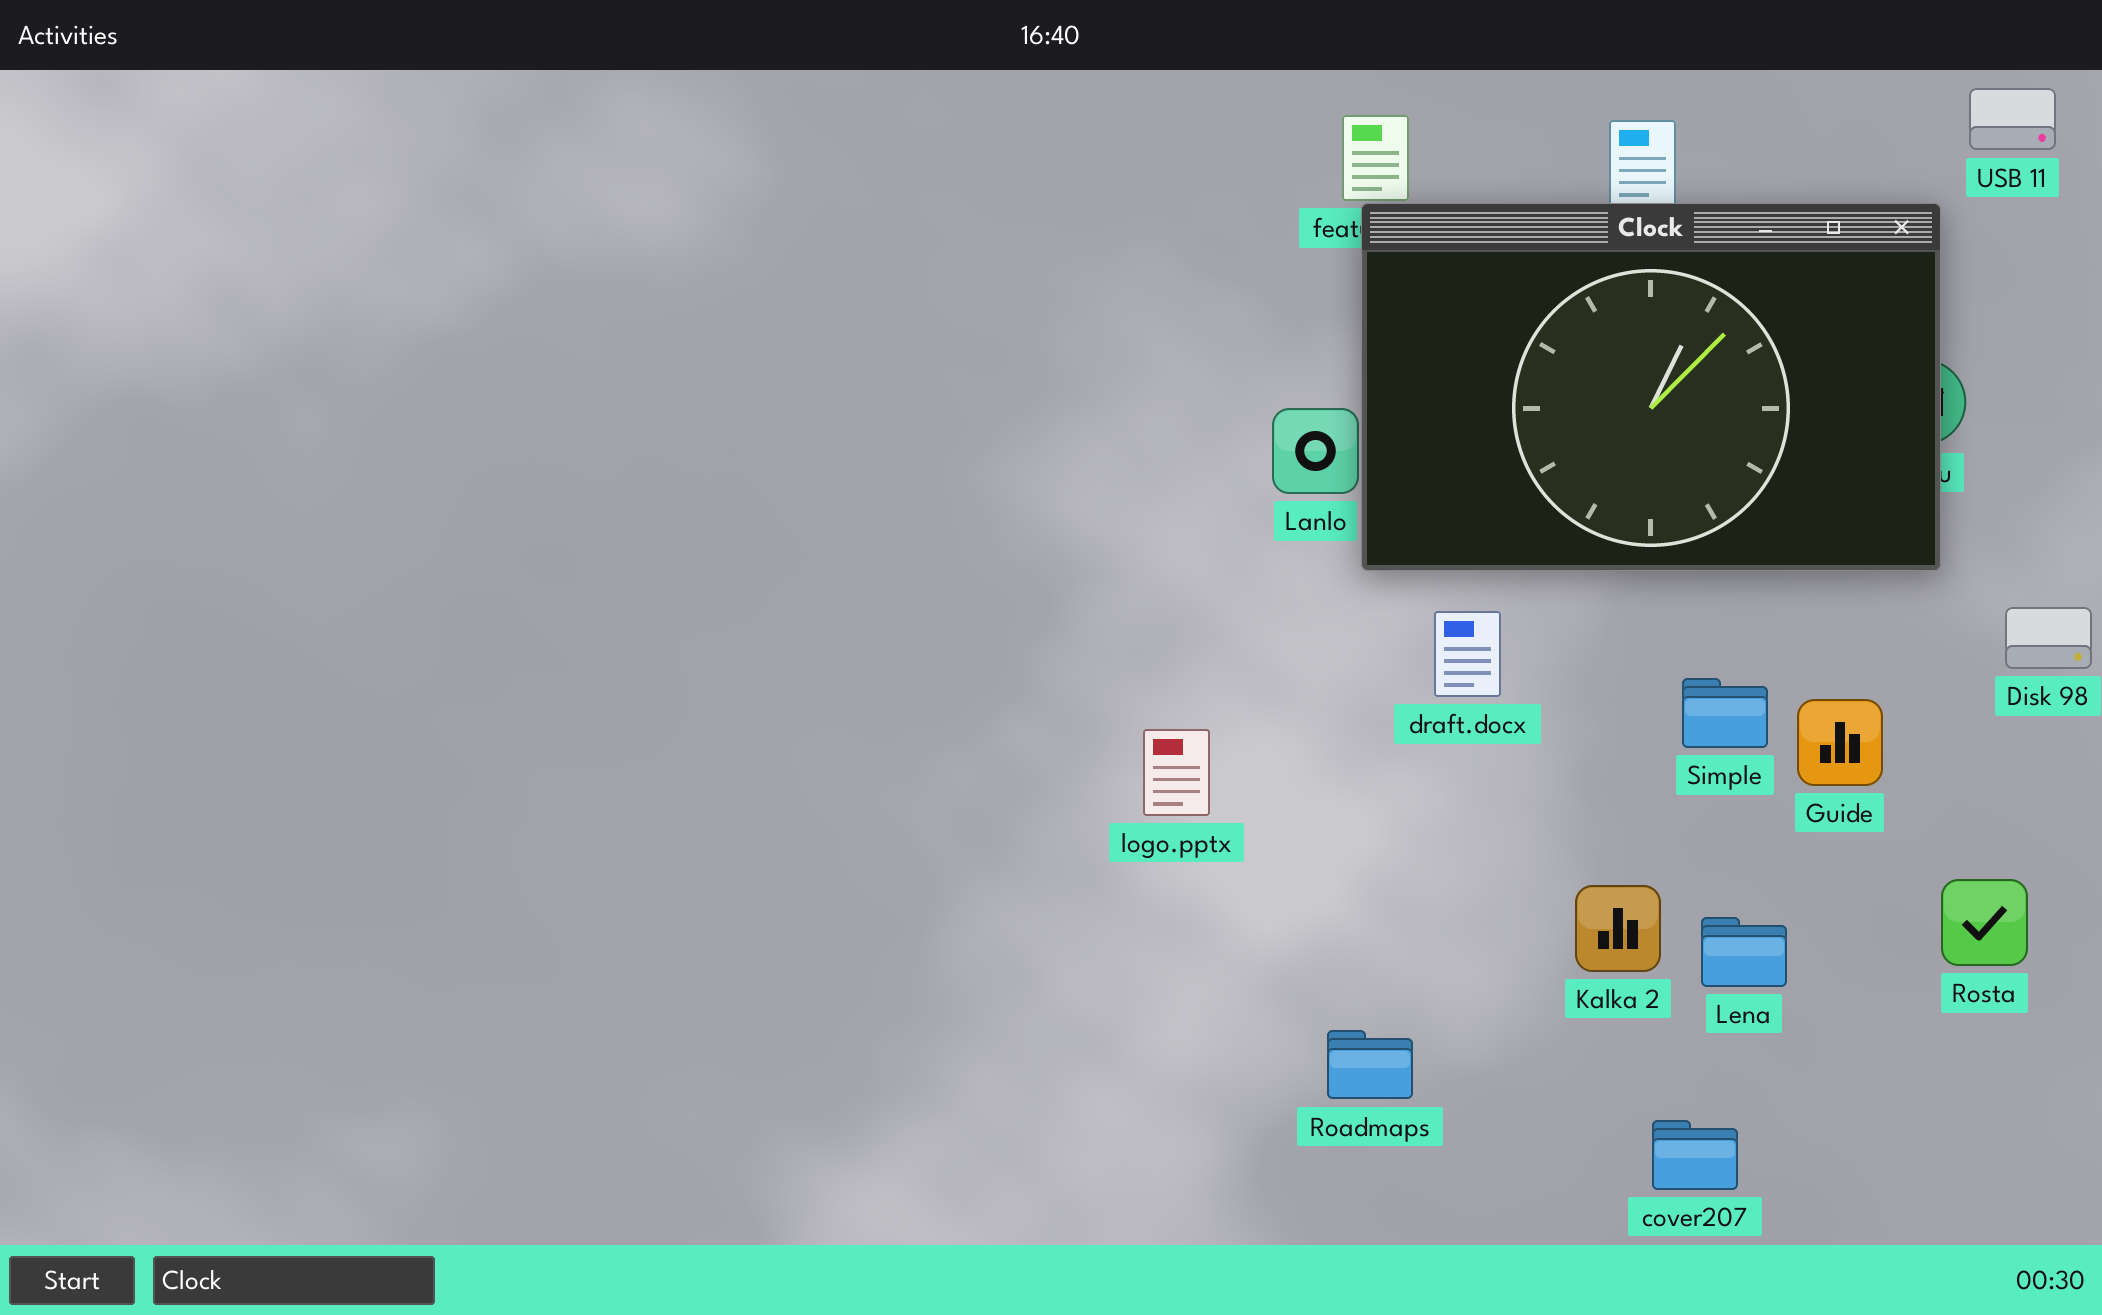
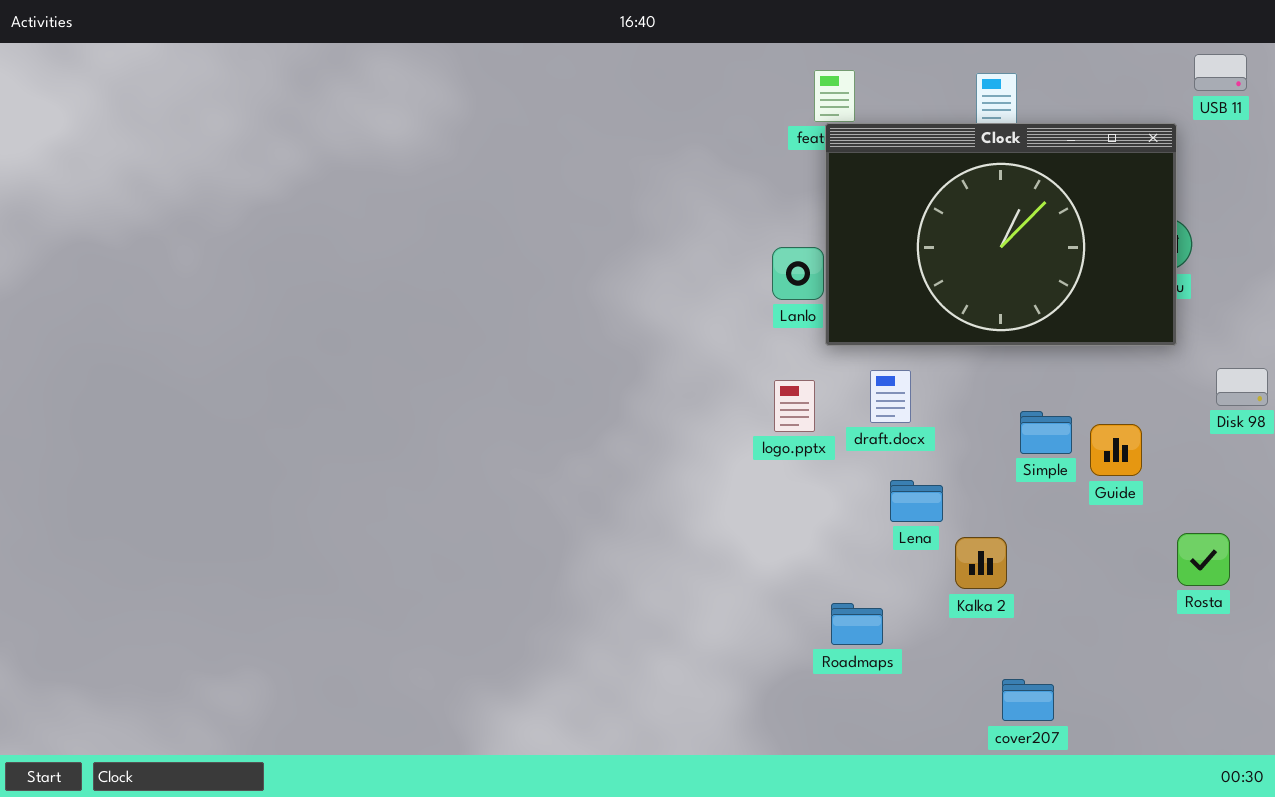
logo.pptx: [1143,729,1210,816] -> [774,380,815,432], moved
Lena: [1701,917,1787,987] -> [890,480,943,522], moved
Roadmaps: [1327,1030,1413,1099] -> [831,603,883,645], moved

